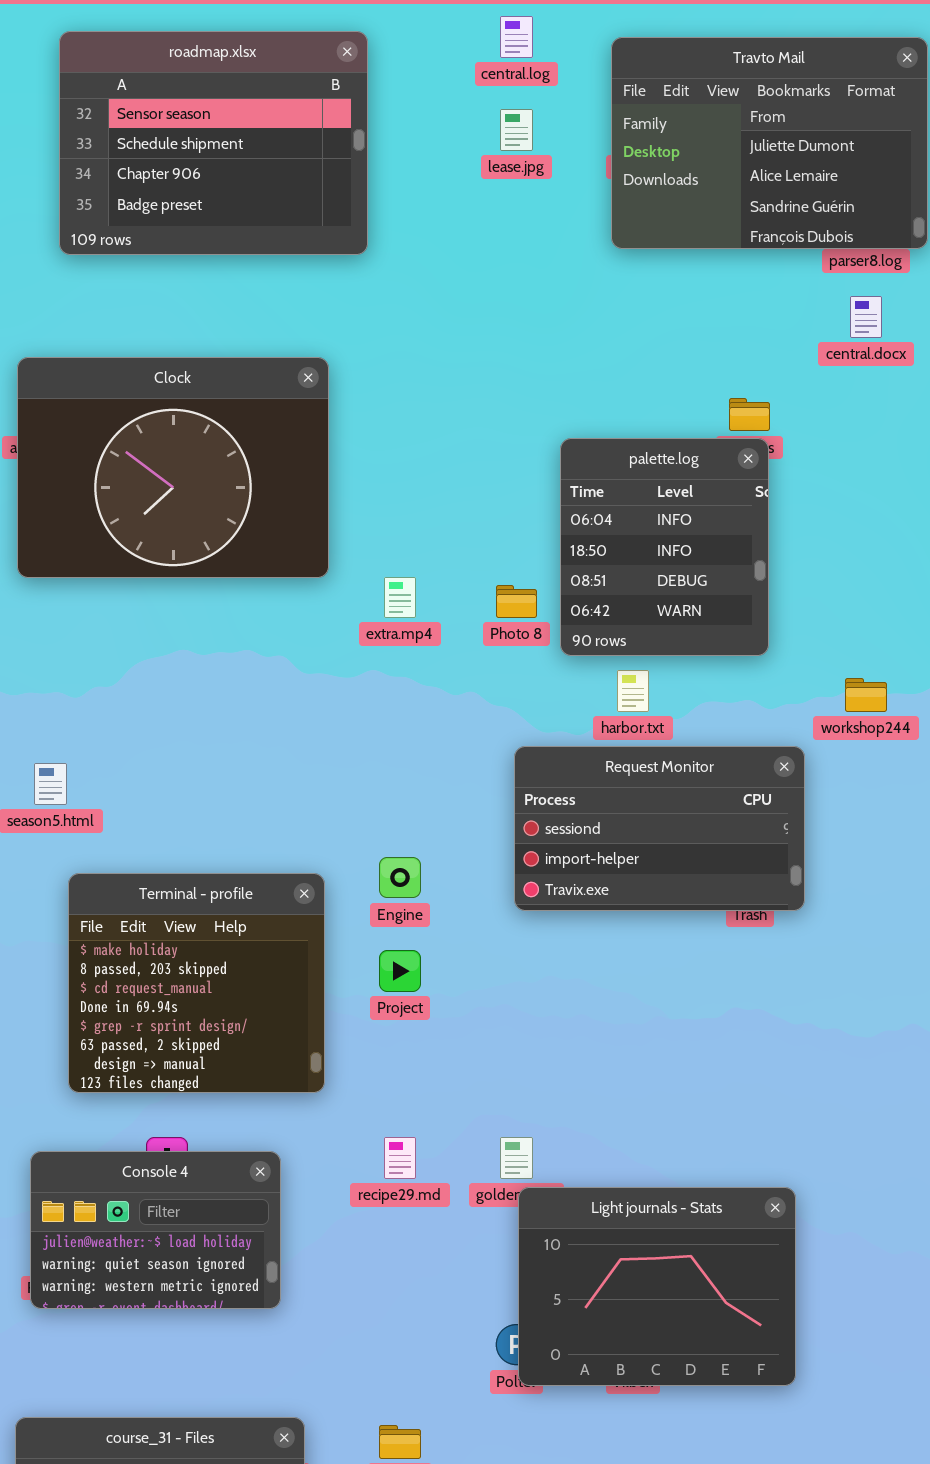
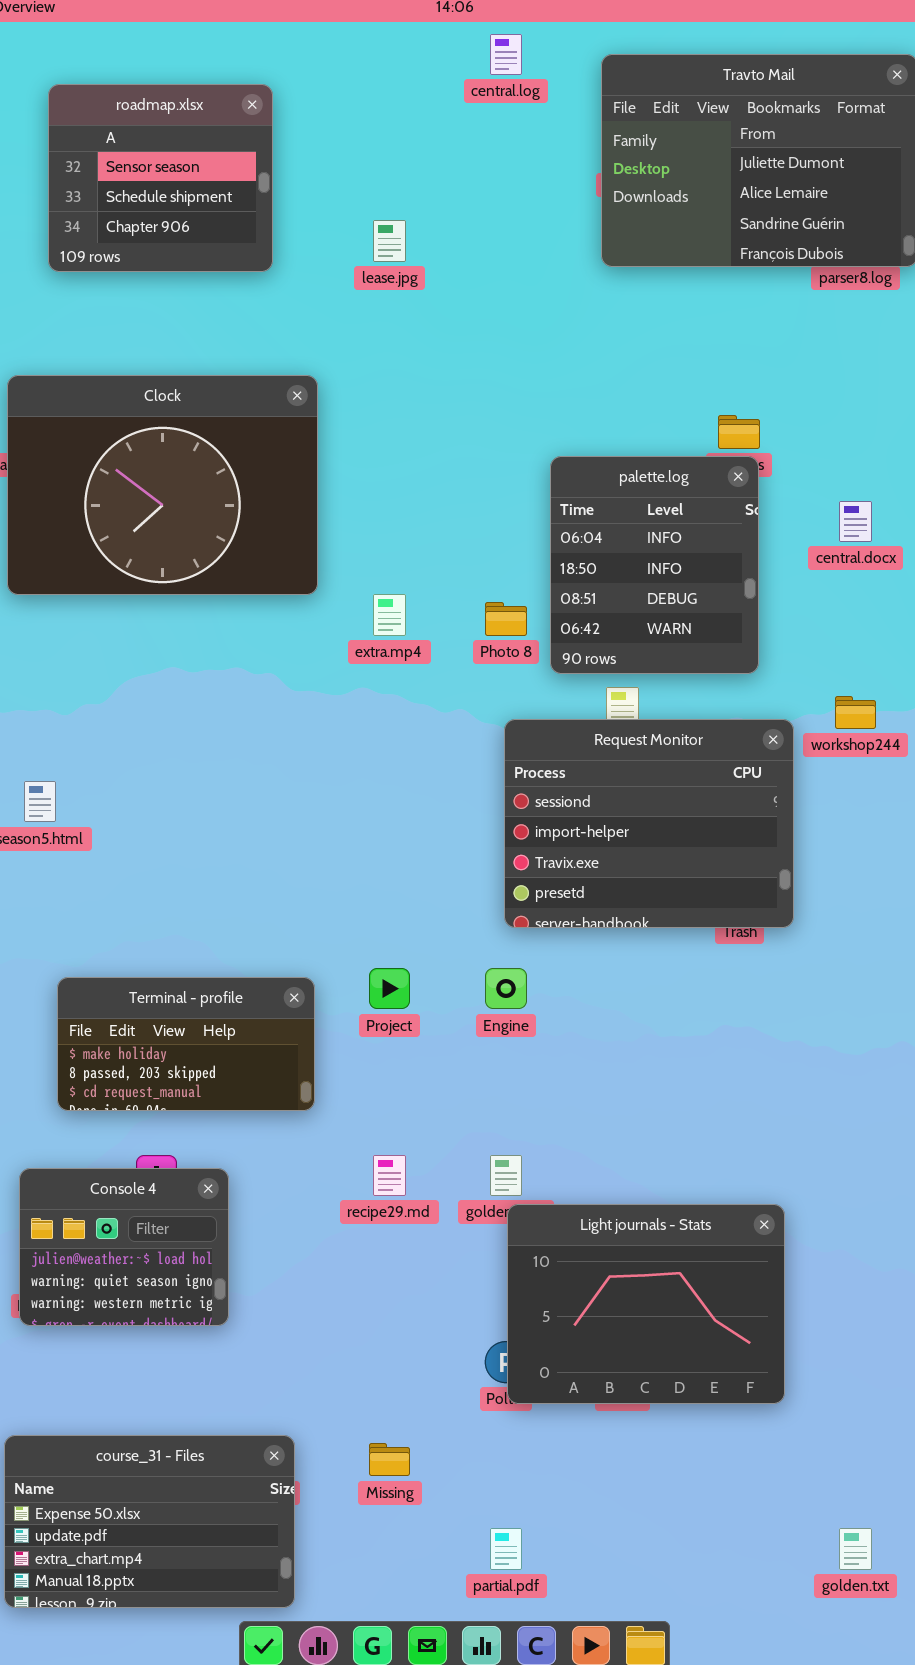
roadmap.xlsx: [59,31,368,255] -> [48,84,273,272], resized
lease.jpg: [500,109,533,151] -> [373,220,406,262], moved
central.docx: [850,296,882,338] -> [839,501,872,542], moved
Request Monitor: [514,746,805,911] -> [504,719,794,928], resized
Engine: [379,857,421,898] -> [485,968,527,1009], moved
Terminal - profile: [68,873,325,1093] -> [57,977,315,1111], resized
Console 4: [30,1151,281,1309] -> [19,1168,229,1326], resized

